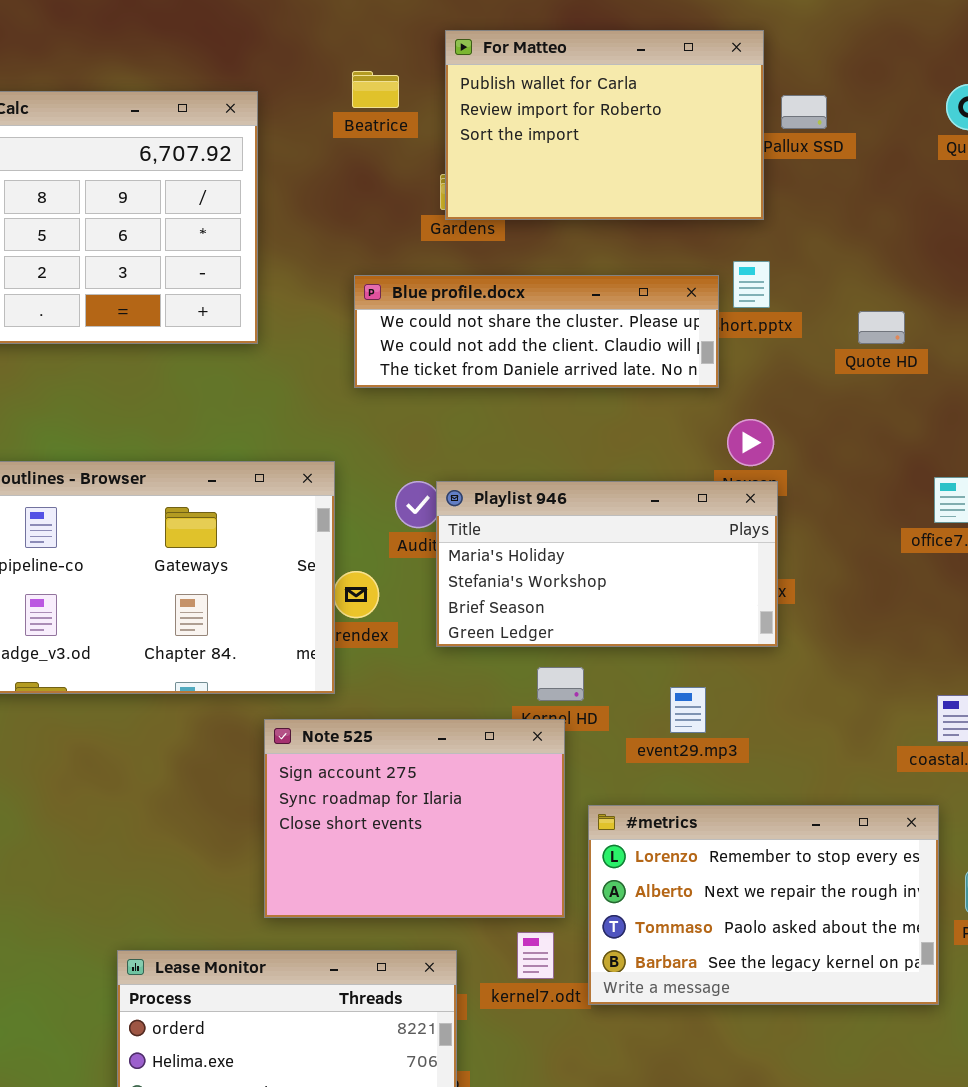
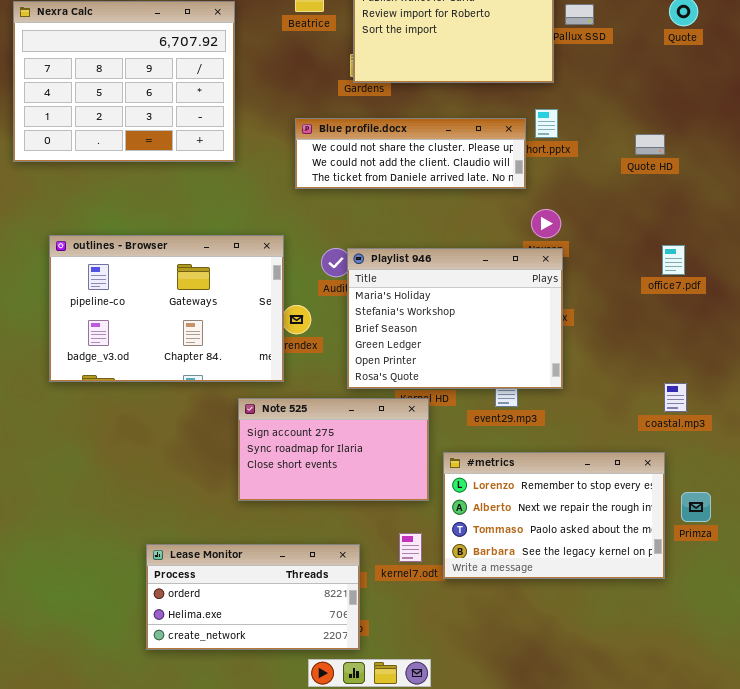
Quote HD: [858,311,905,344] -> [635,134,665,155], moved
Playlist 946: [436,481,778,647] -> [347,248,563,389], resized
Note 525: [264,719,565,918] -> [238,398,429,501], resized

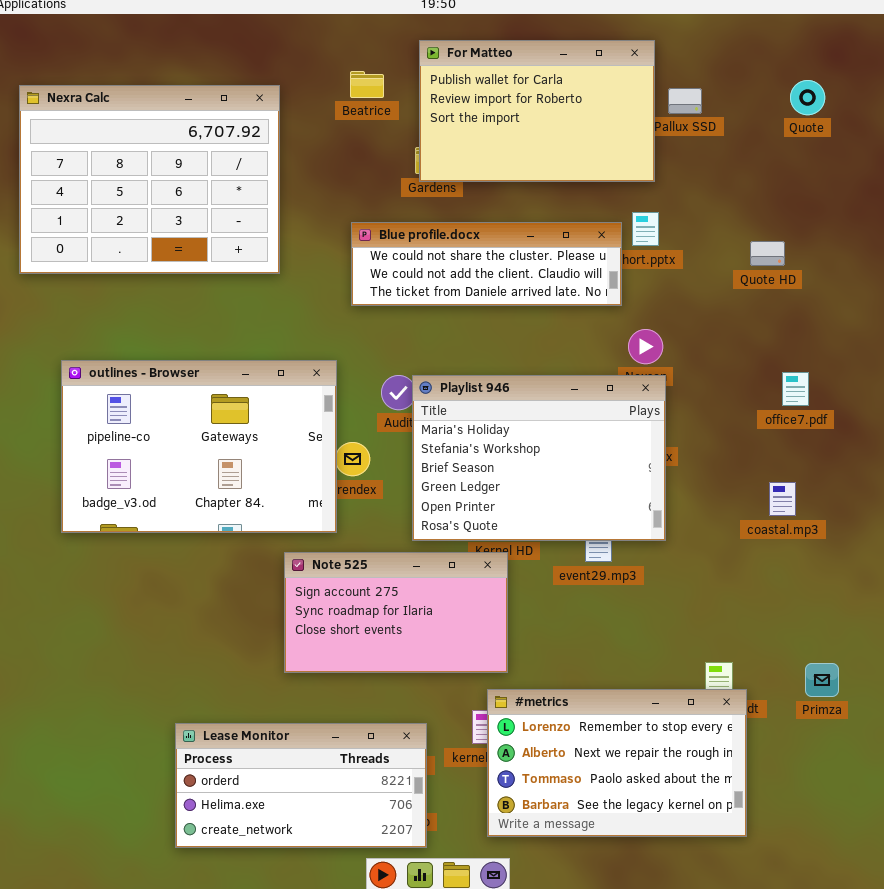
coastal.mp3: [664,383,687,412] -> [769,482,796,516], moved
#metrics: [443,452,665,579] -> [487,689,747,837], moved

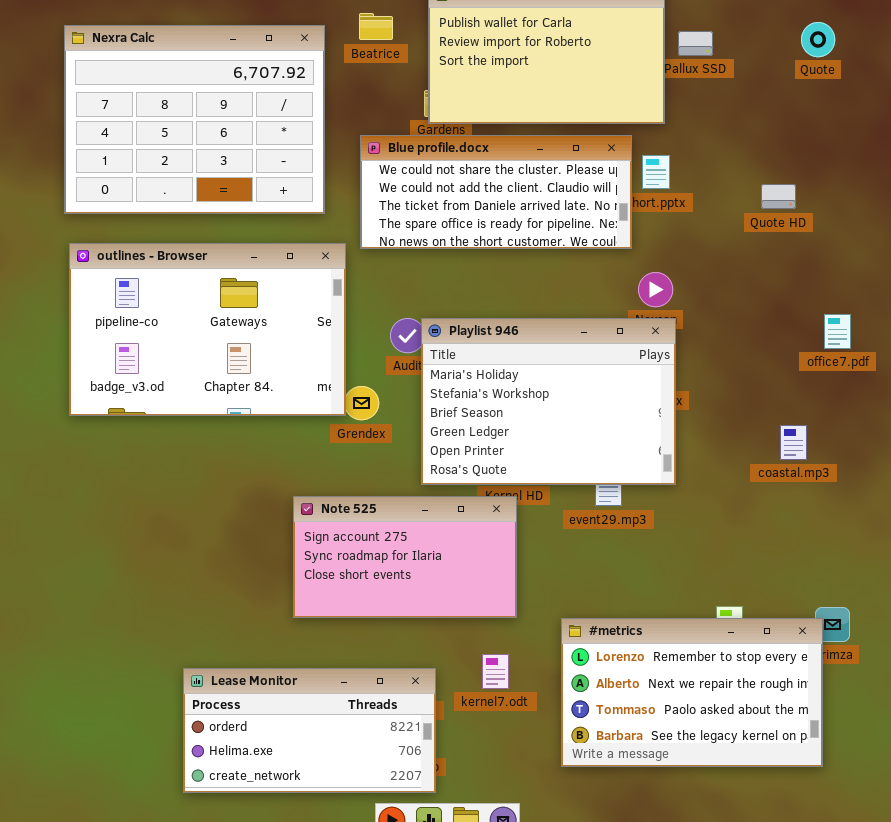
Nexra Calc: [19,85,280,274] -> [64,25,325,214], moved
Blue profile.docx: [351,222,622,306] -> [360,135,632,249], resized
outlines - Browser: [61,360,337,533] -> [69,243,346,416], moved
office7.pdf: [782,372,809,406] -> [824,314,851,349], moved
#metrics: [487,689,747,837] -> [561,618,823,767], moved

